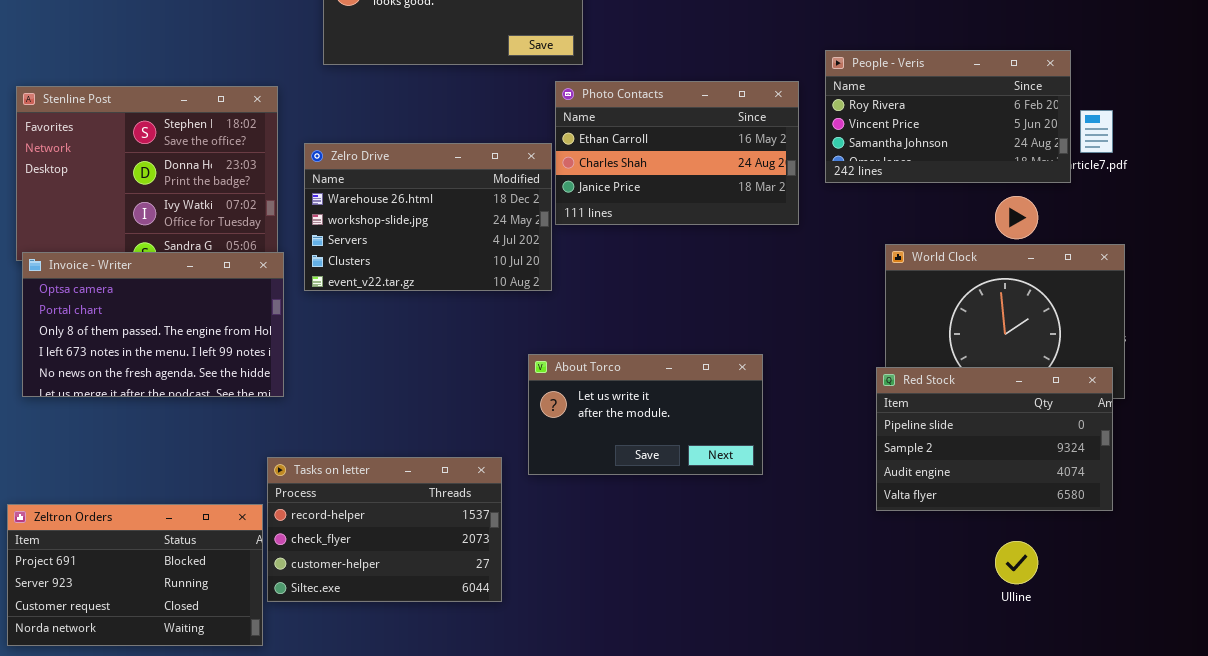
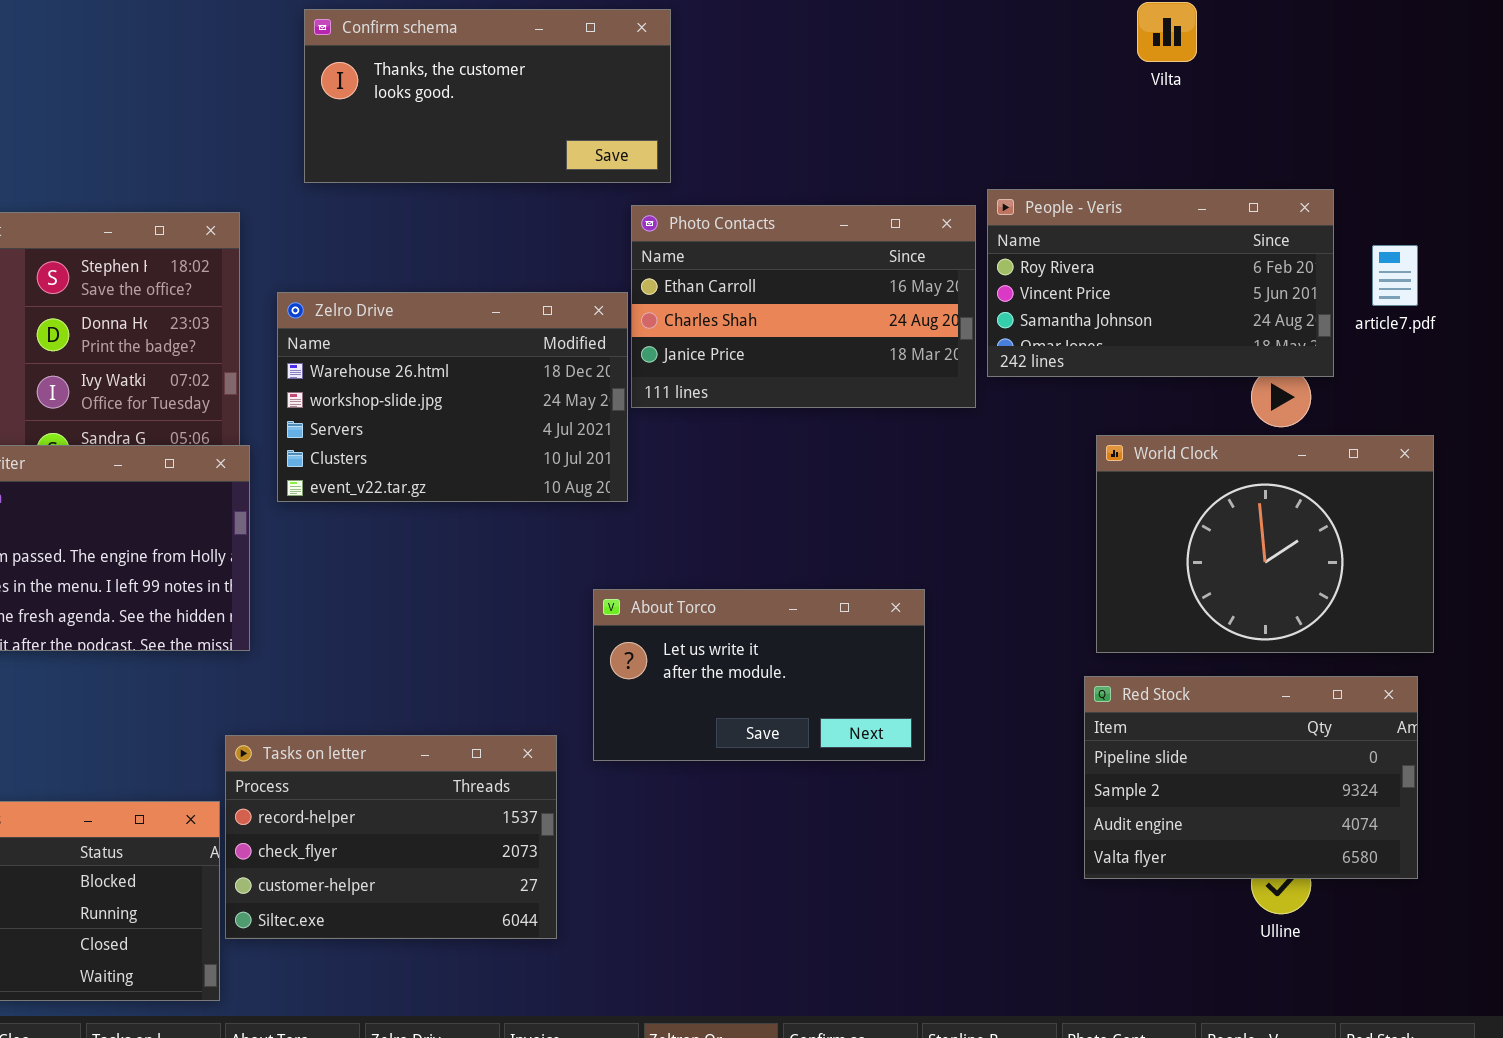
People - Veris: [825,50,1071,183] -> [987,189,1334,377], moved
Red Stock: [876,367,1113,511] -> [1084,676,1418,879], moved

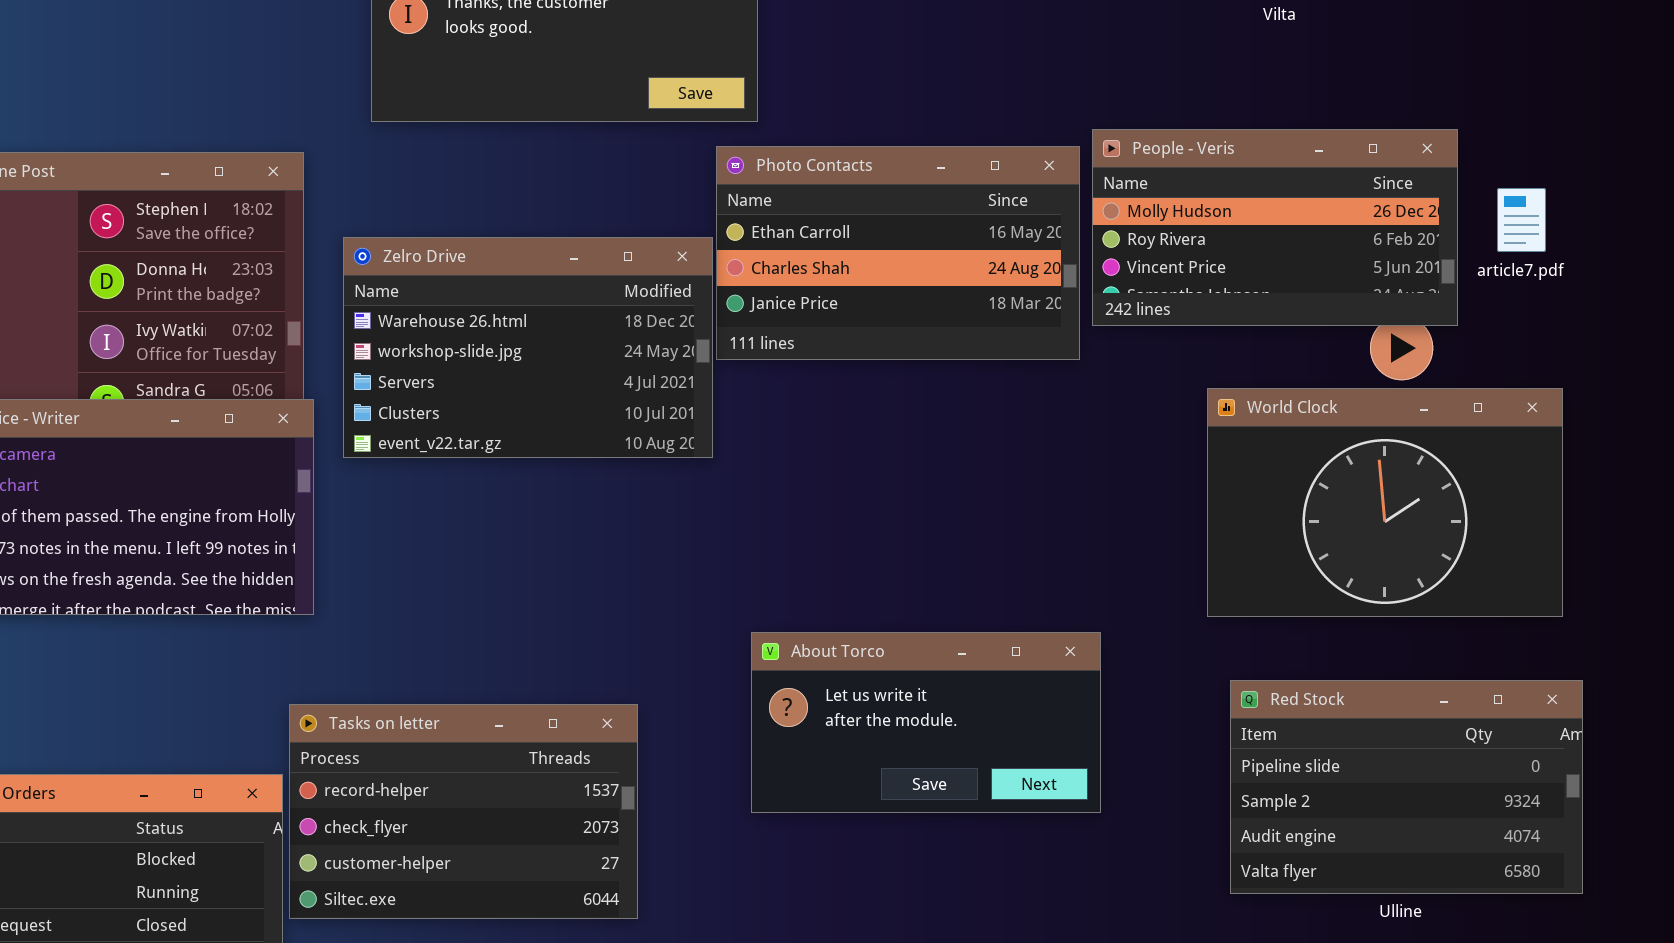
People - Veris: [987,189,1334,377] -> [1092,129,1458,326], scrolled up 1 row
About Torco: [593,589,925,761] -> [751,632,1101,813], moved
Red Stock: [1084,676,1418,879] -> [1230,680,1583,894], moved

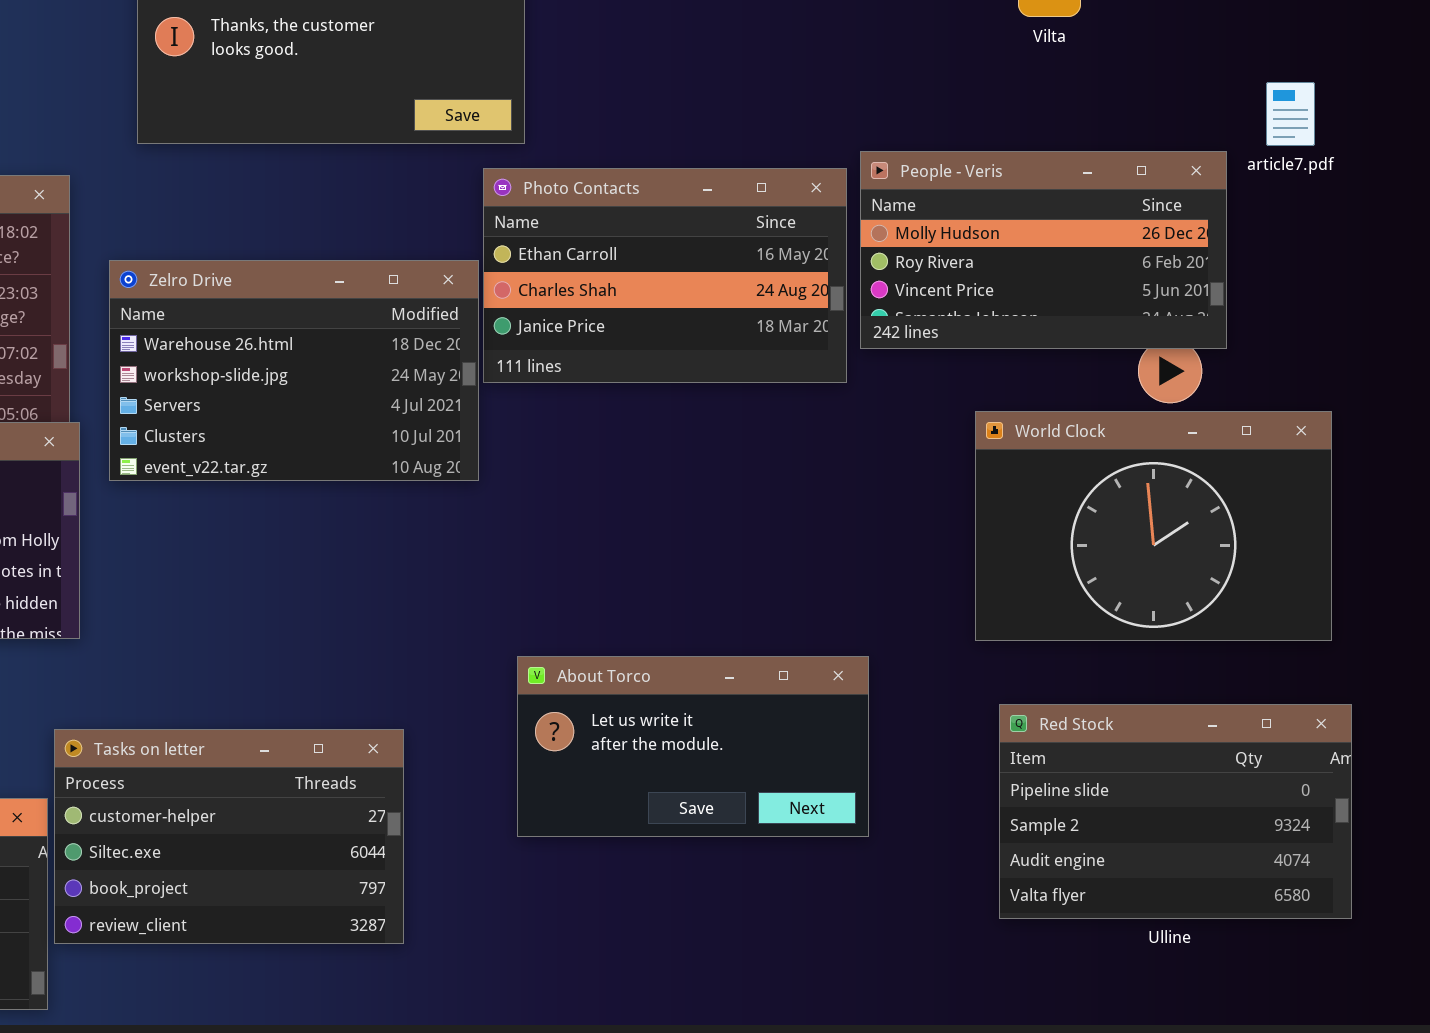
article7.pdf: [1497,188,1546,252] -> [1266,82,1315,146], moved
Tasks on letter: [289,704,638,919] -> [54,729,404,944], scrolled down 2 rows

